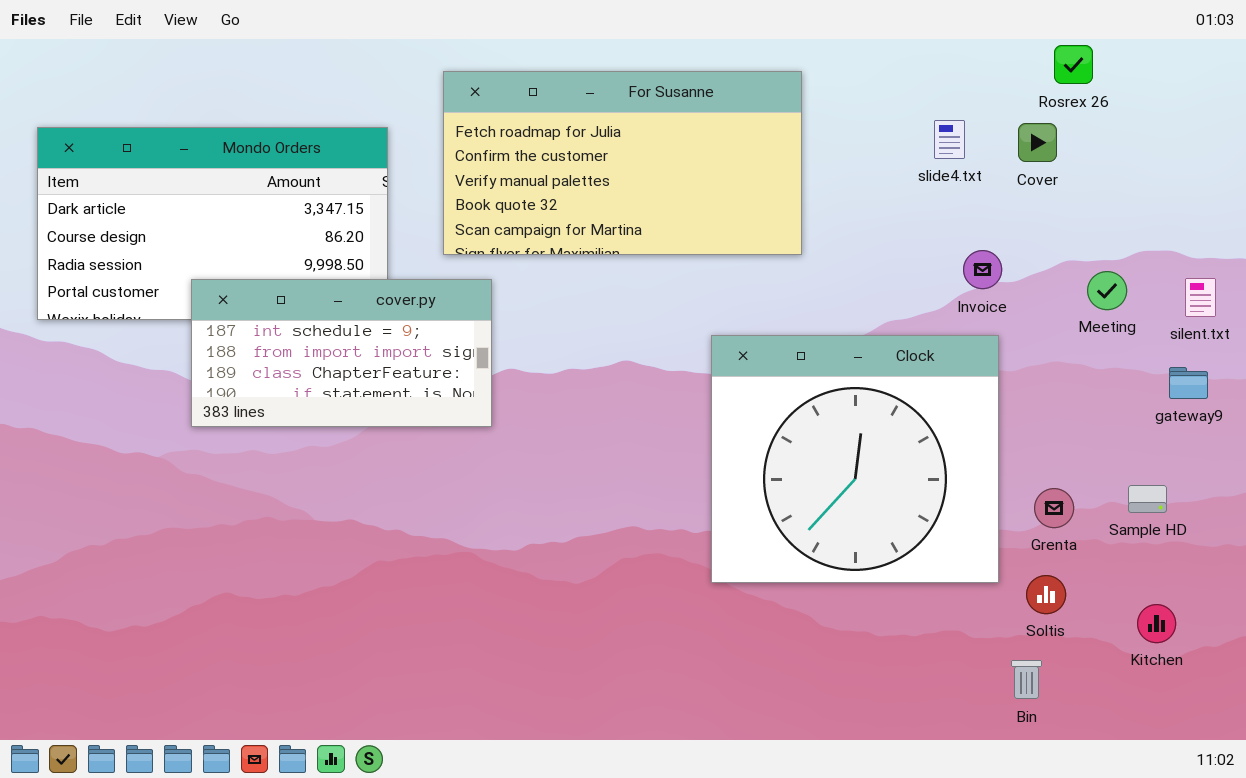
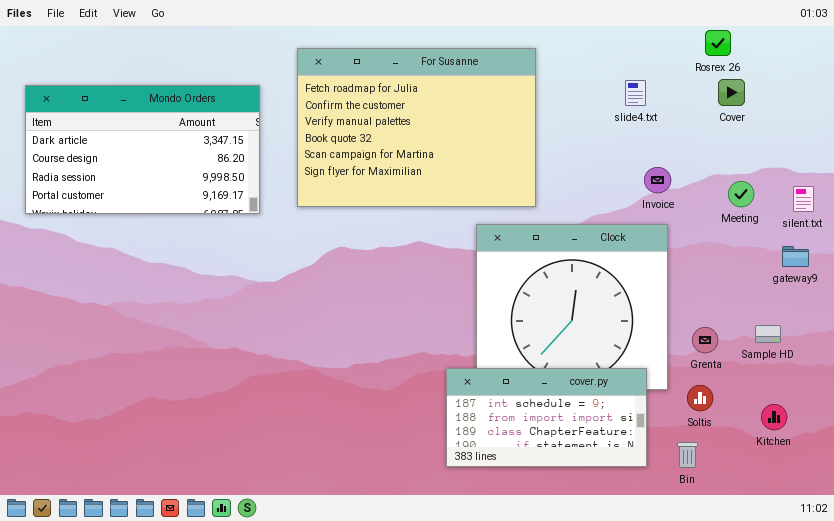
For Susanne: [443,71,802,255] -> [297,48,536,207], resized
Cover: [1018,123,1057,162] -> [718,79,745,106], moved
cover.py: [191,279,492,427] -> [446,368,647,467], moved

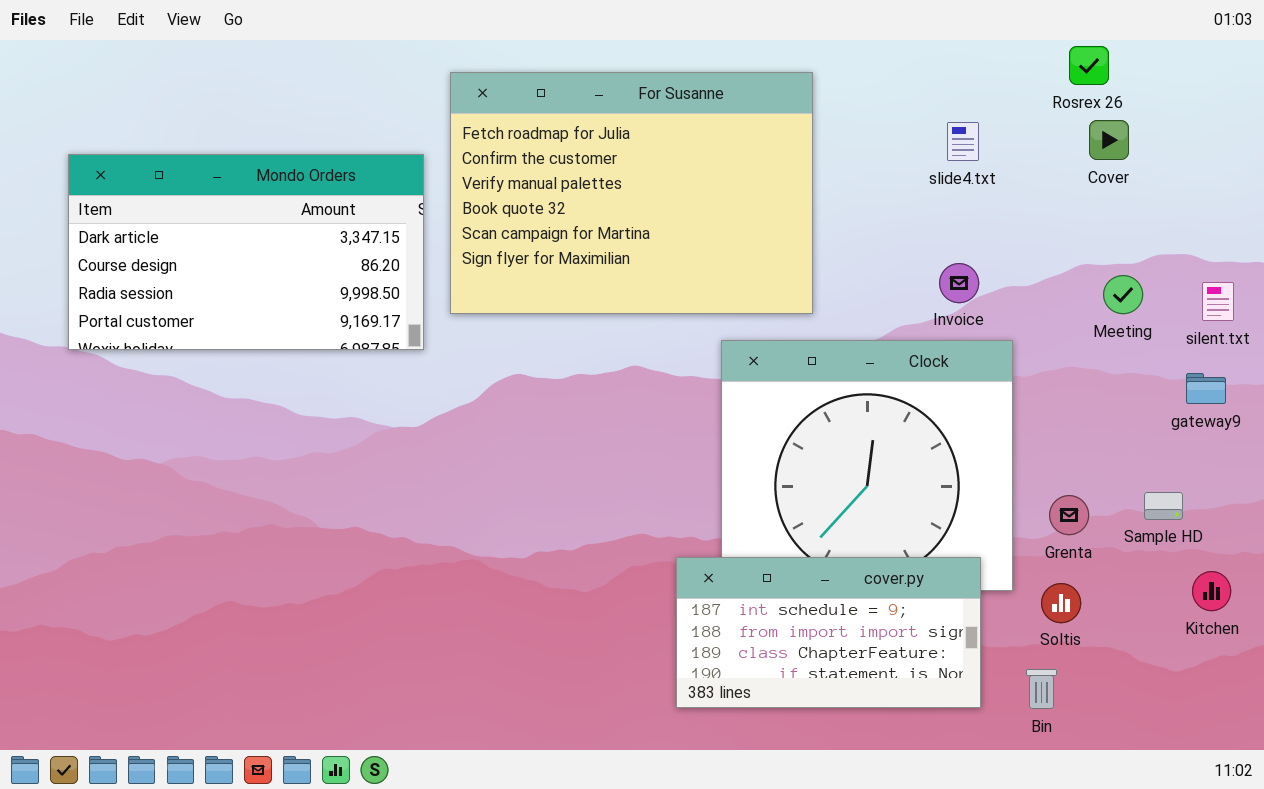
Mondo Orders: [25,85,260,214] -> [68,154,424,350], moved
Invoice: [644,167,671,193] -> [939,263,979,303], moved
Kitchen: [761,404,787,430] -> [1192,571,1231,611], moved

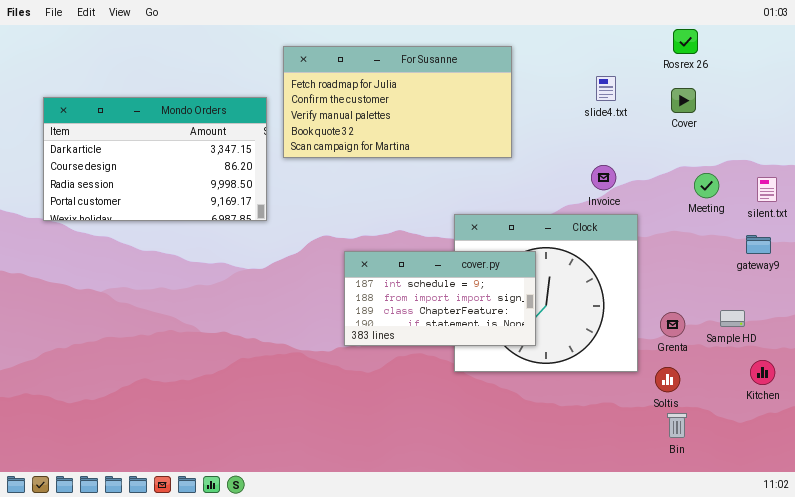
For Susanne: [450,72,813,314] -> [283,46,512,158], resized
Cover: [1089,120,1129,160] -> [671,88,696,113], moved
cover.py: [676,557,981,708] -> [344,251,536,346], moved
Bin: [1026,669,1057,709] -> [667,413,687,438], moved

